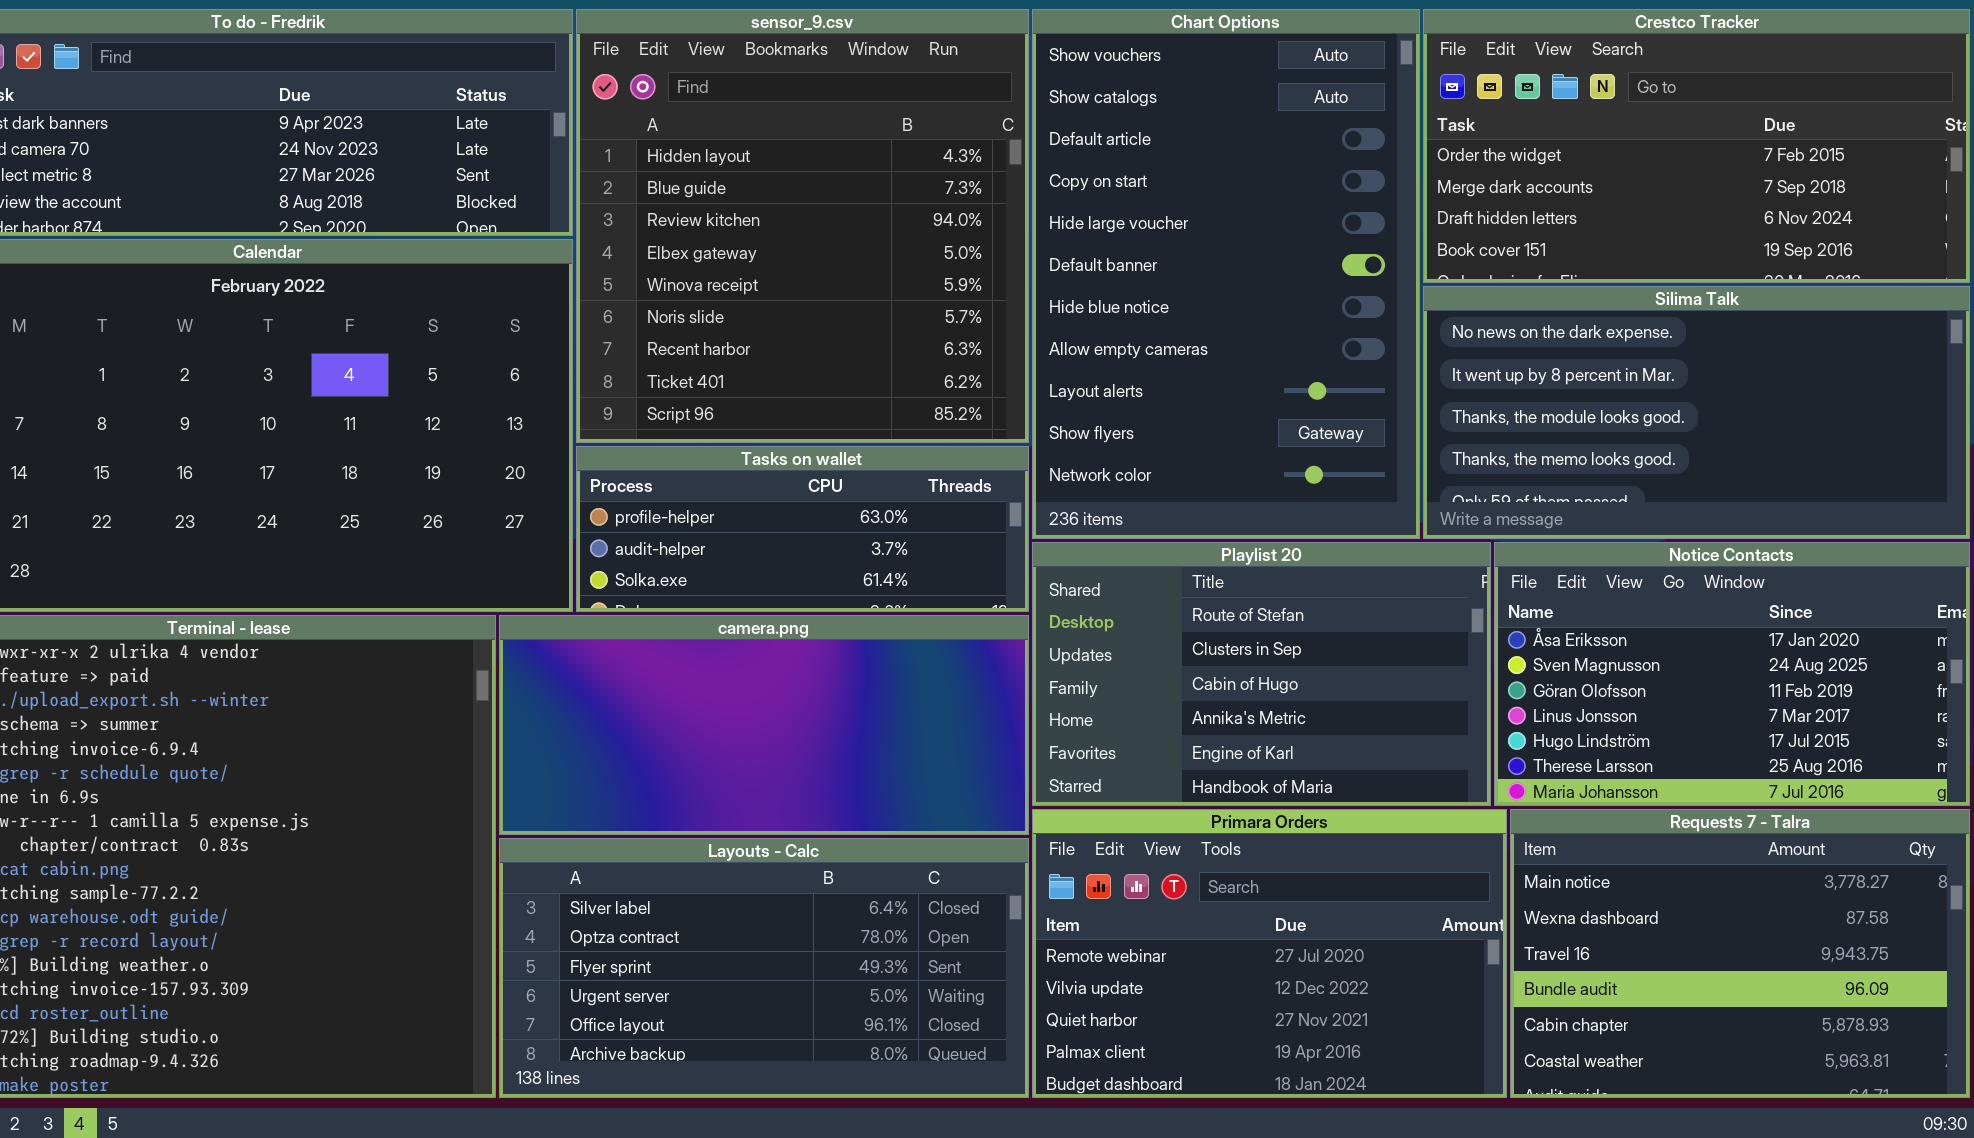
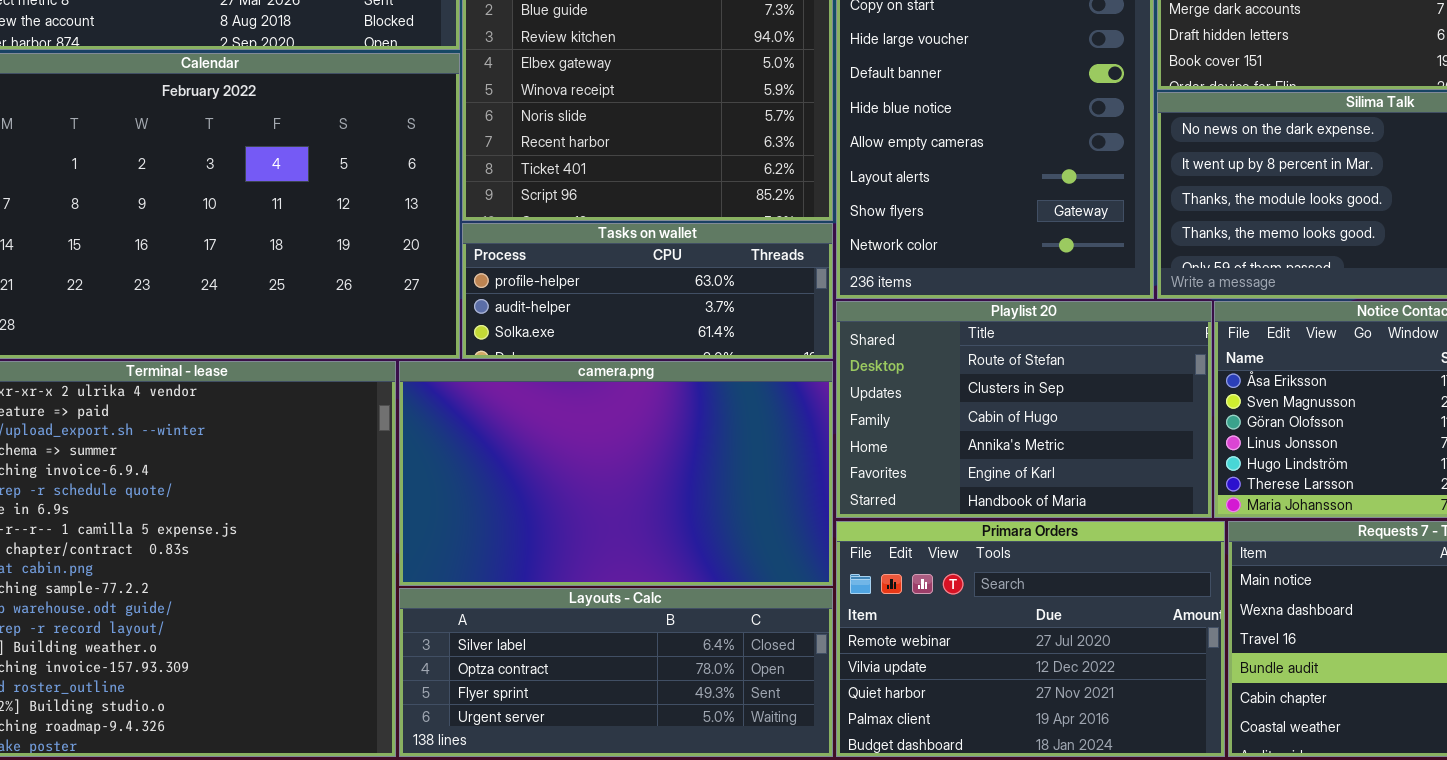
camera.png: [499,615,1029,835] -> [399,361,833,586], resized
Layouts - Calc: [499,838,1029,1098] -> [399,588,833,757], resized

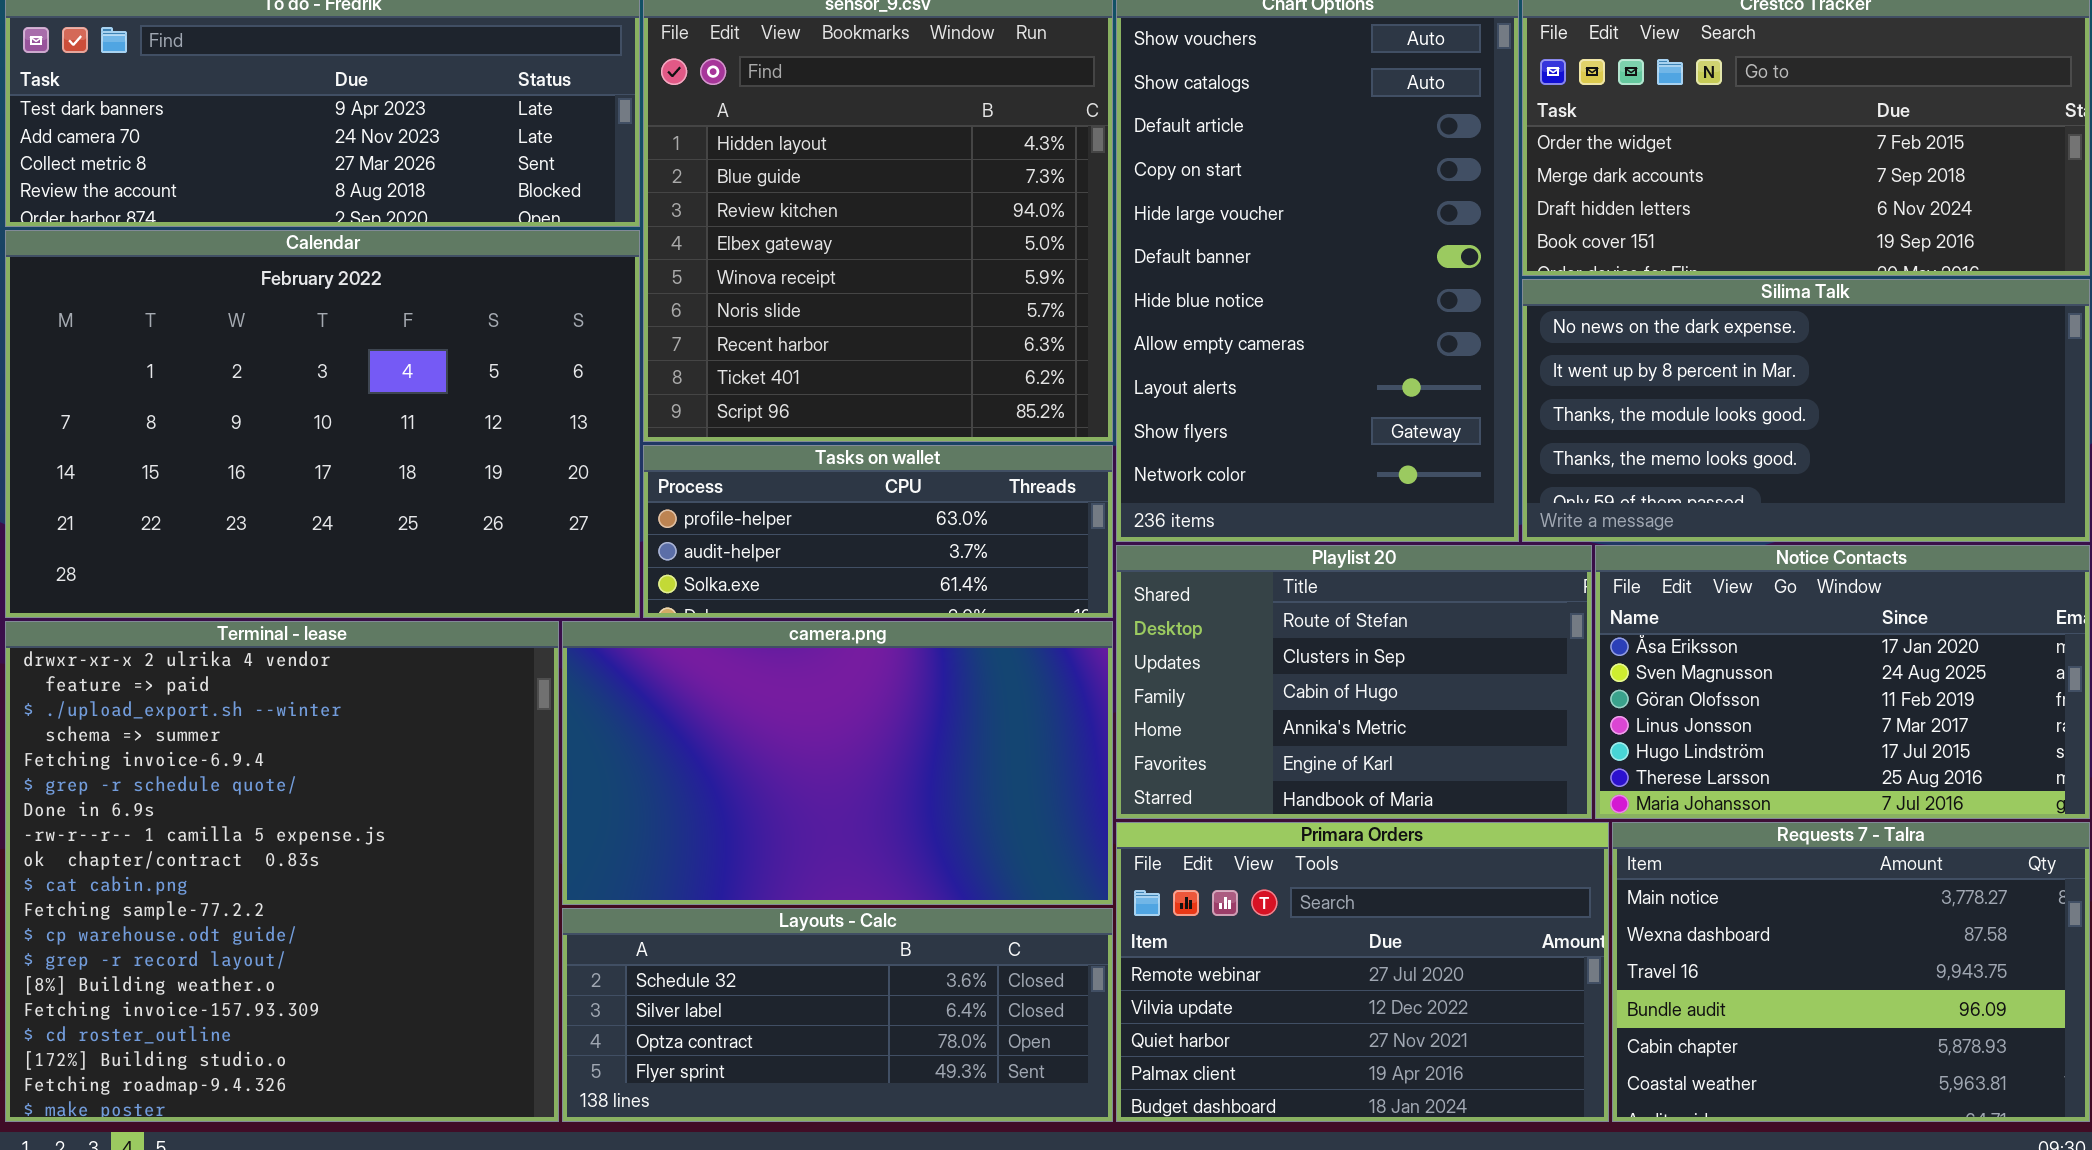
Layouts - Calc: [399,588,833,757] -> [562,908,1113,1122], scrolled up 1 row

